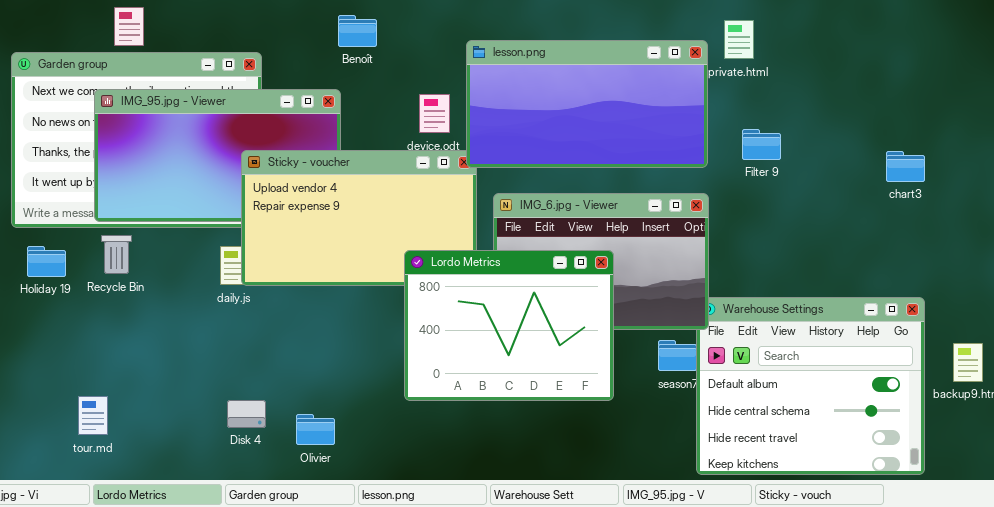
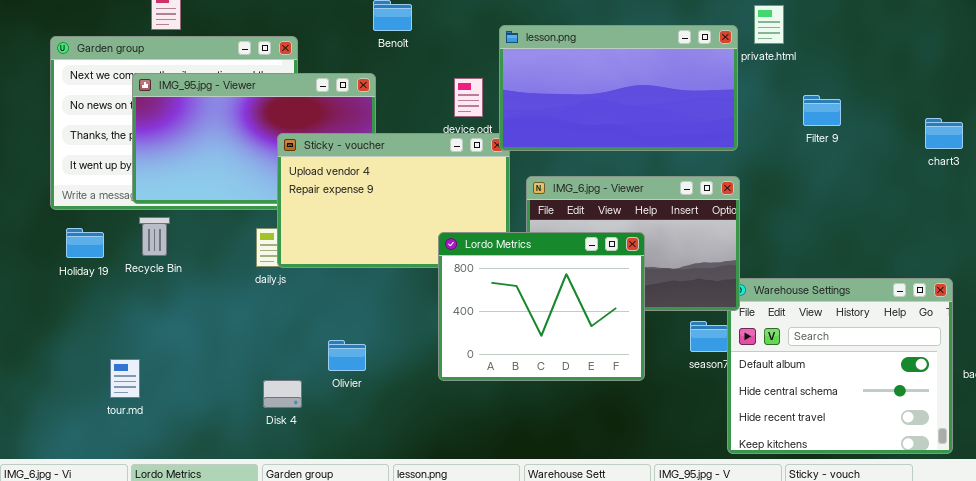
Filter 9: [742,129,781,160] -> [803,95,841,126], moved
chart3: [886,151,925,182] -> [925,118,963,149], moved
tour.md: [78,396,108,435] -> [110,359,140,398], moved
Olivier: [296,414,335,445] -> [328,340,366,371], moved

